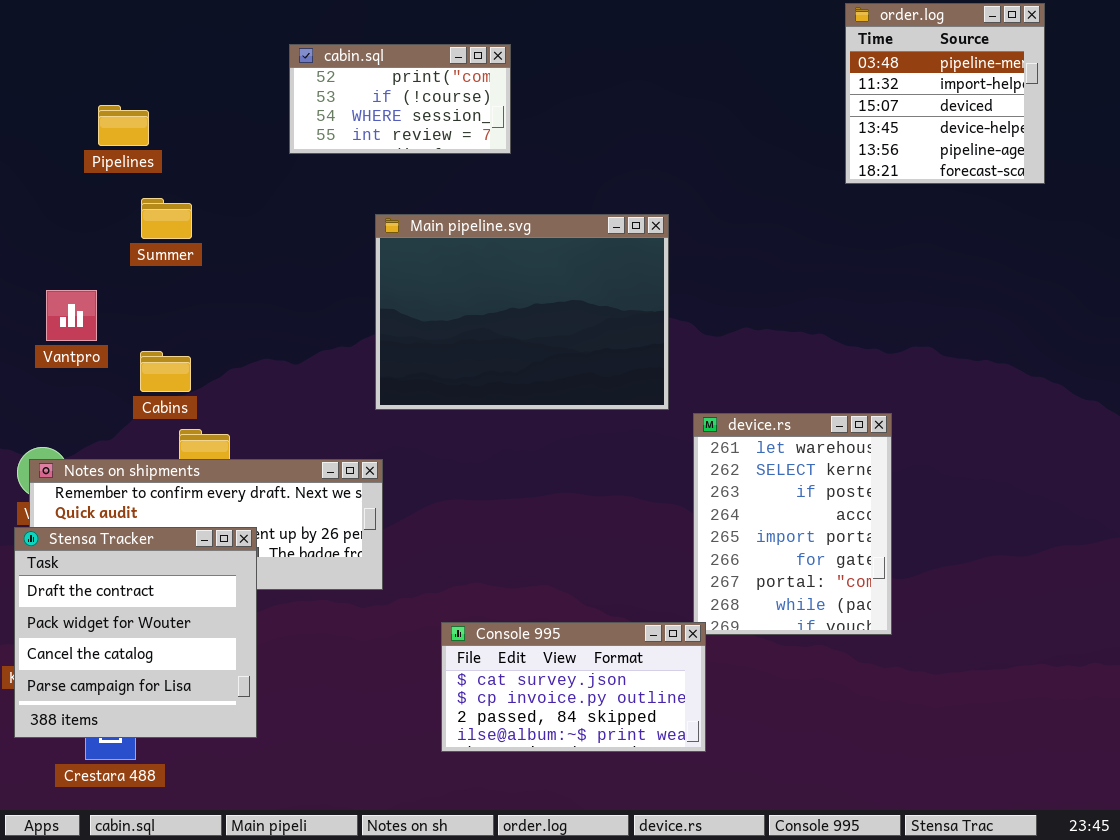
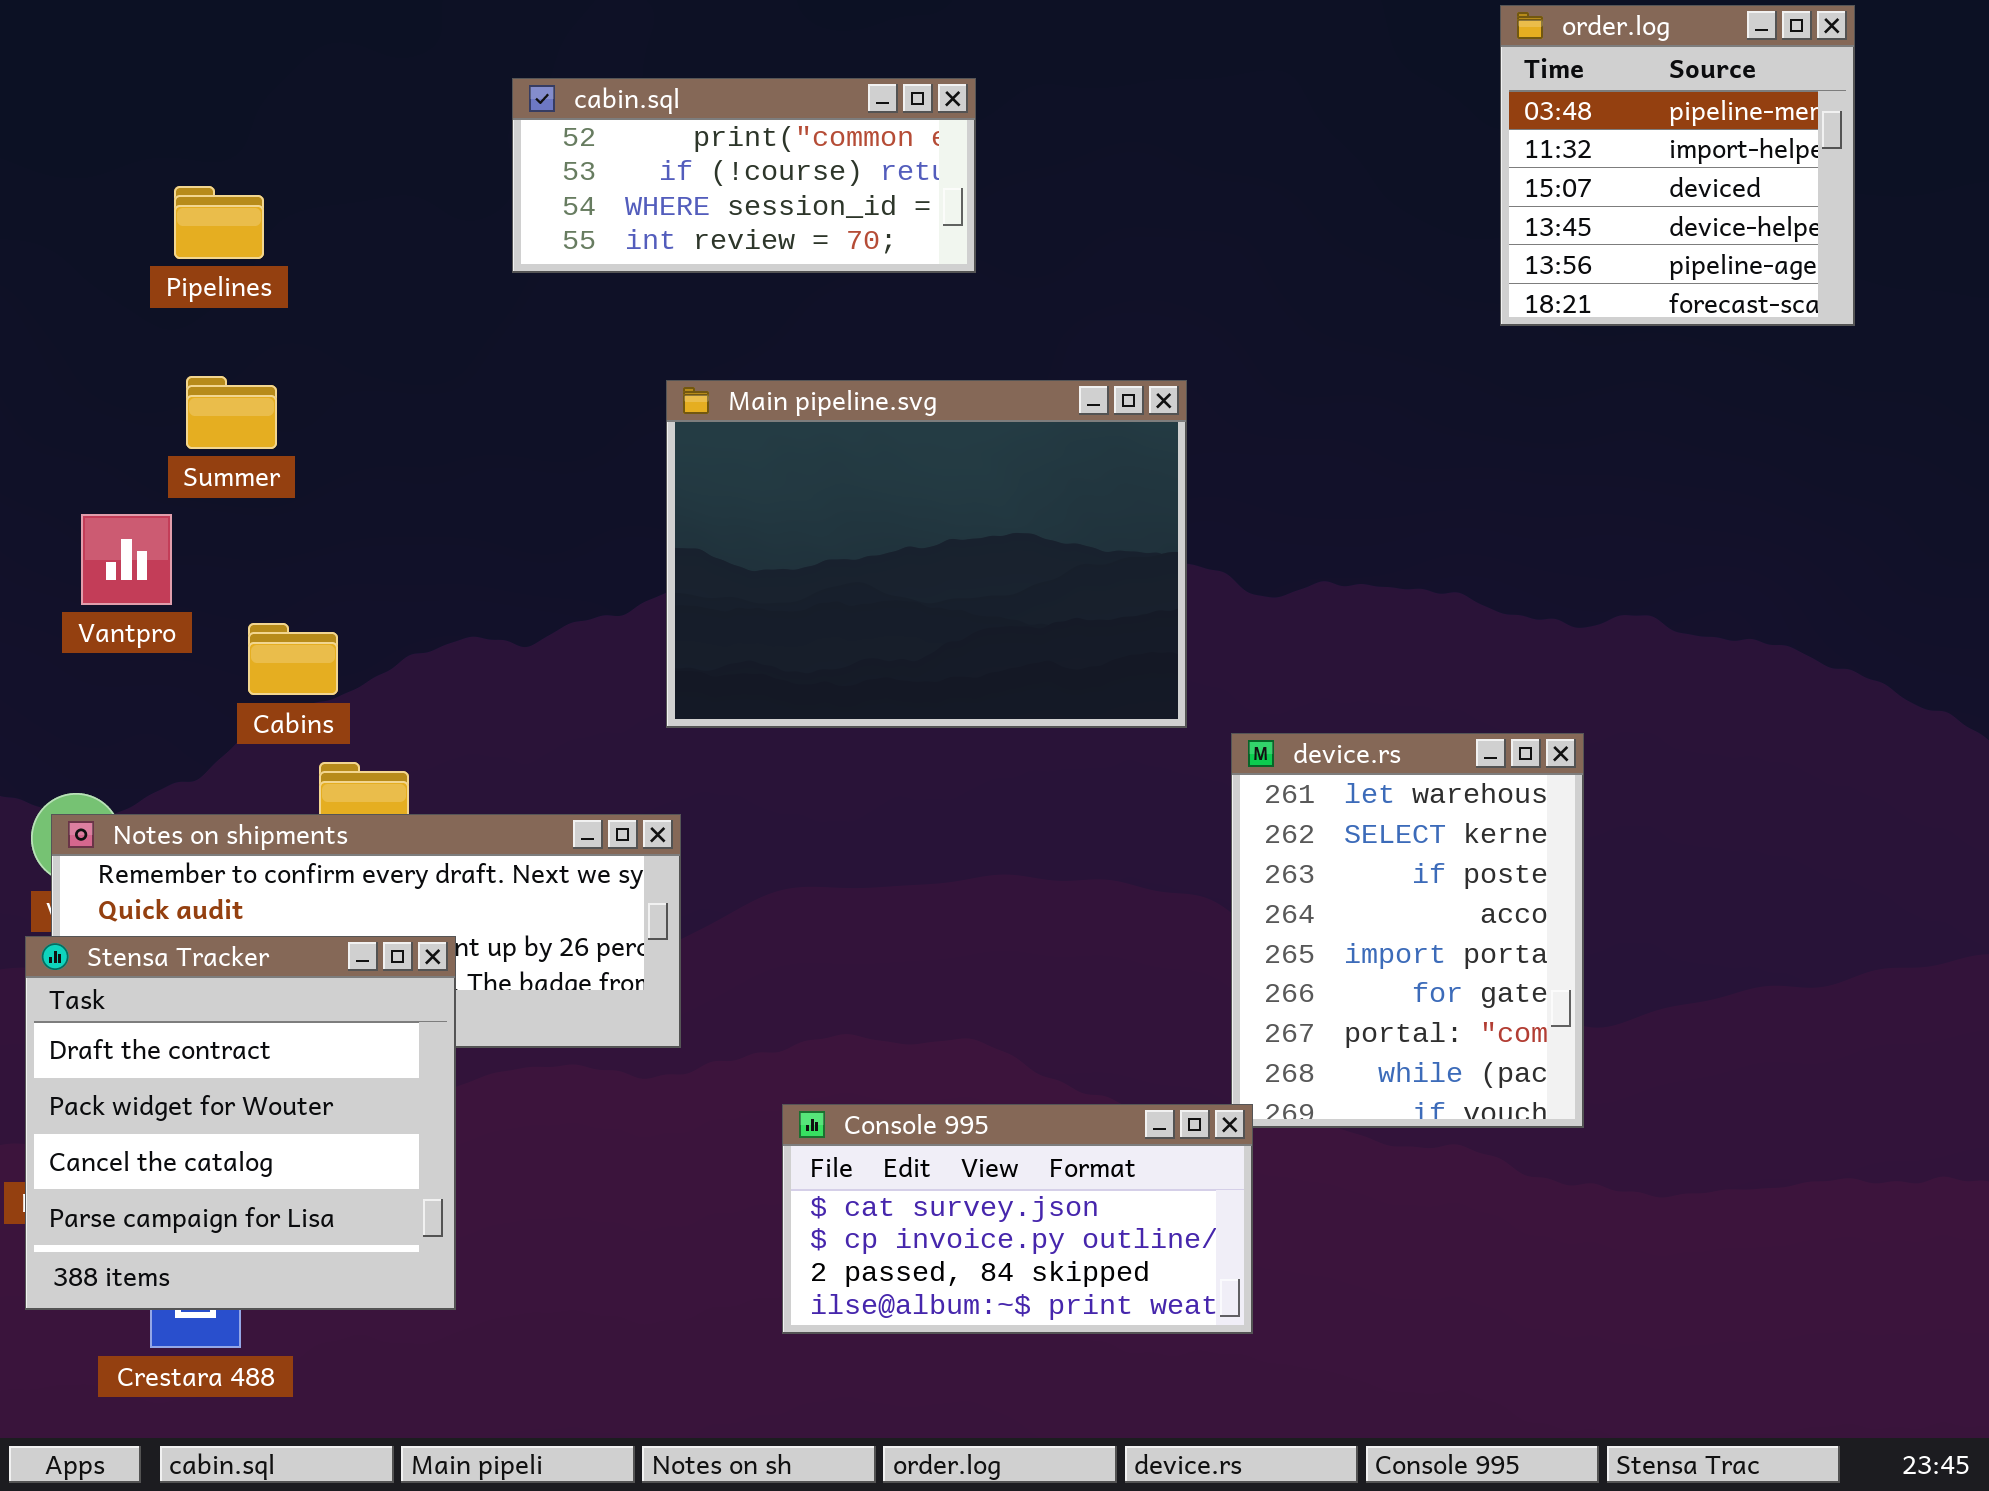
cabin.sql: [289,44,511,154] -> [512,78,976,273], resized
Summer: [141,198,192,239] -> [186,376,277,449], moved

